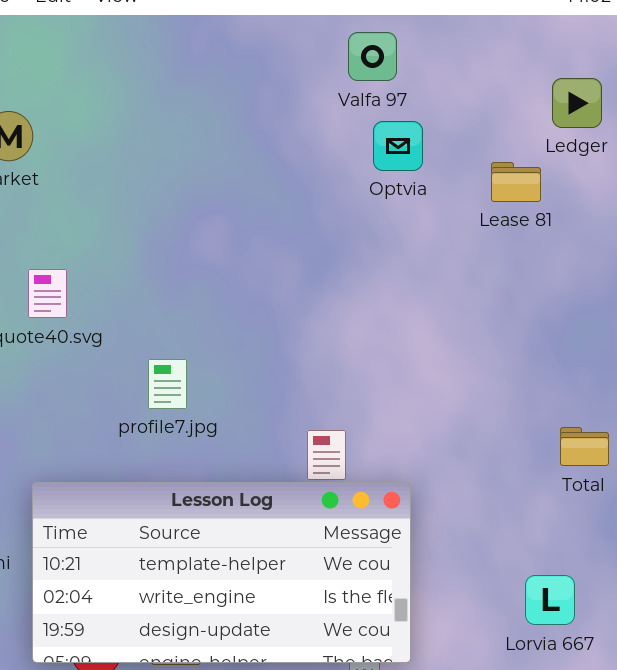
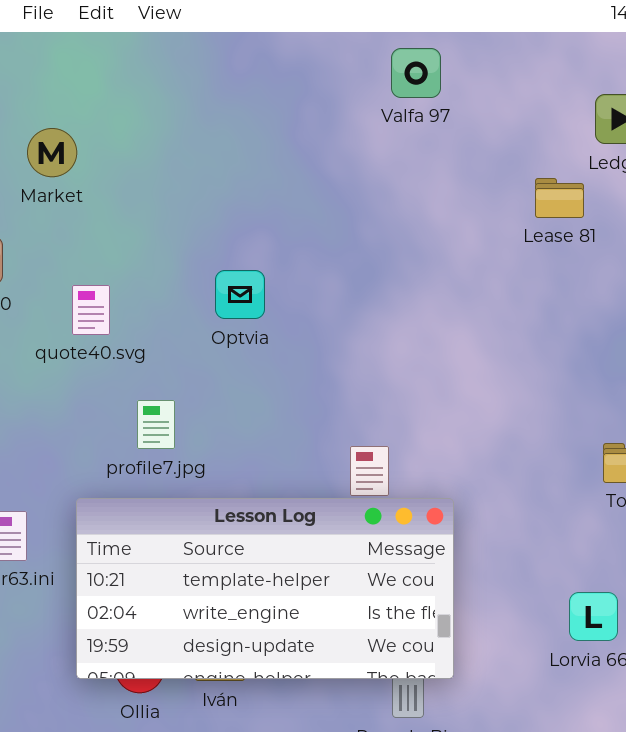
Optvia: [373,121,423,171] -> [215,270,265,319], moved
profile7.jpg: [148,359,187,409] -> [137,400,175,449], moved

